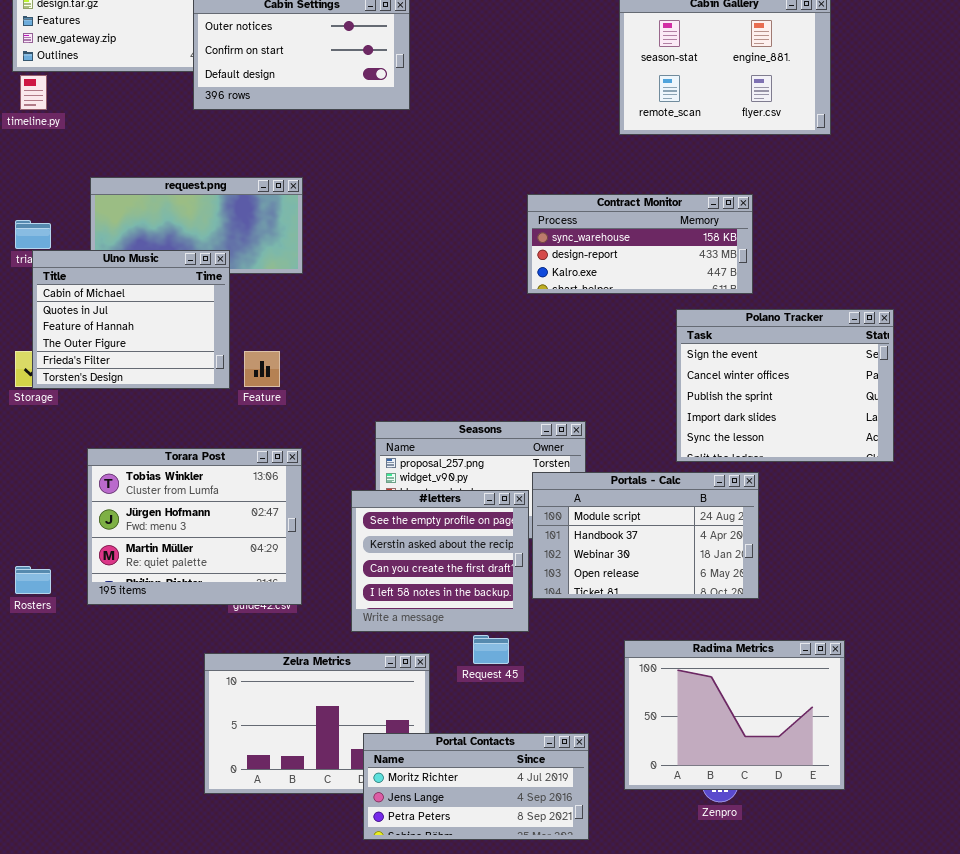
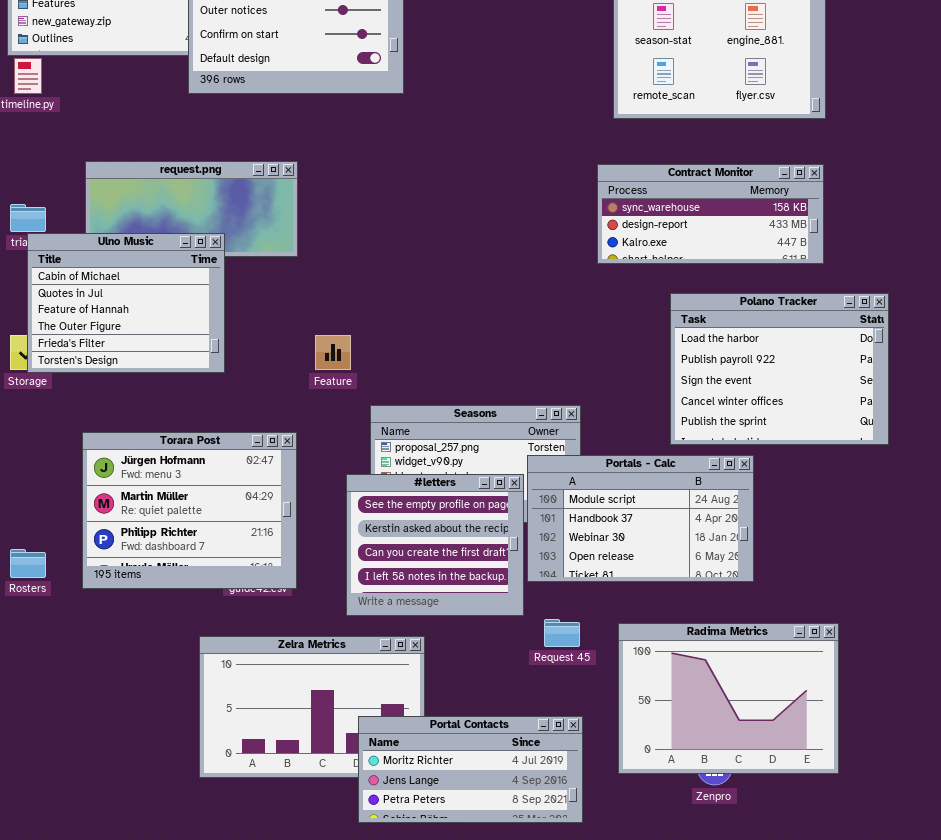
Contract Monitor: [527,194,753,294] -> [597,164,824,264], moved
Polano Tracker: [676,309,894,462] -> [670,293,889,445], scrolled up 2 rows
Feature: [244,351,280,387] -> [315,335,351,370], moved
Torara Post: [87,448,302,605] -> [82,432,297,589], scrolled down 1 row
Request 45: [473,635,509,664] -> [544,619,580,647], moved

